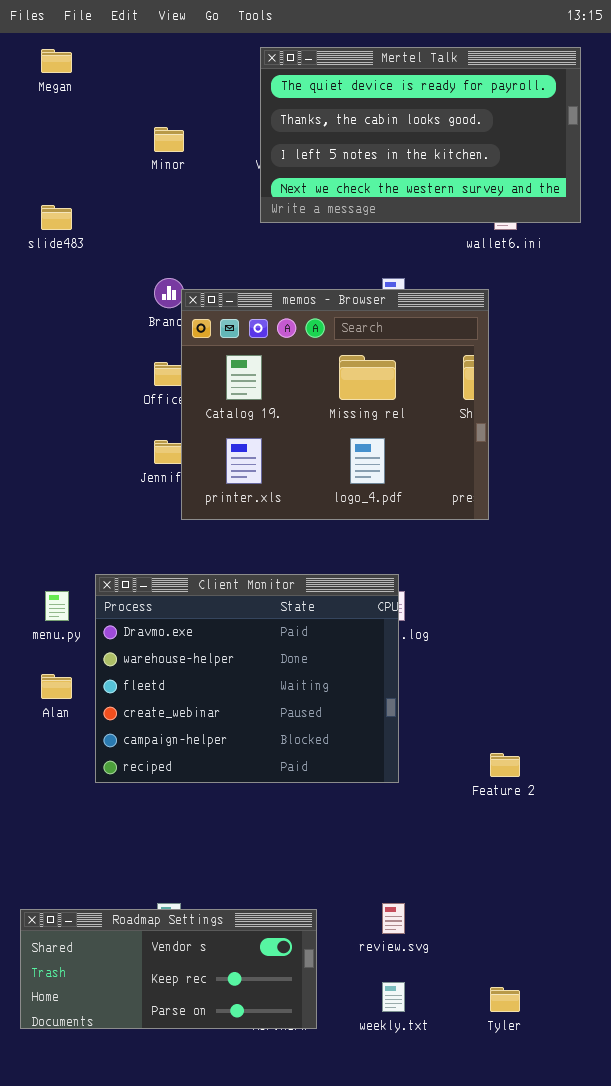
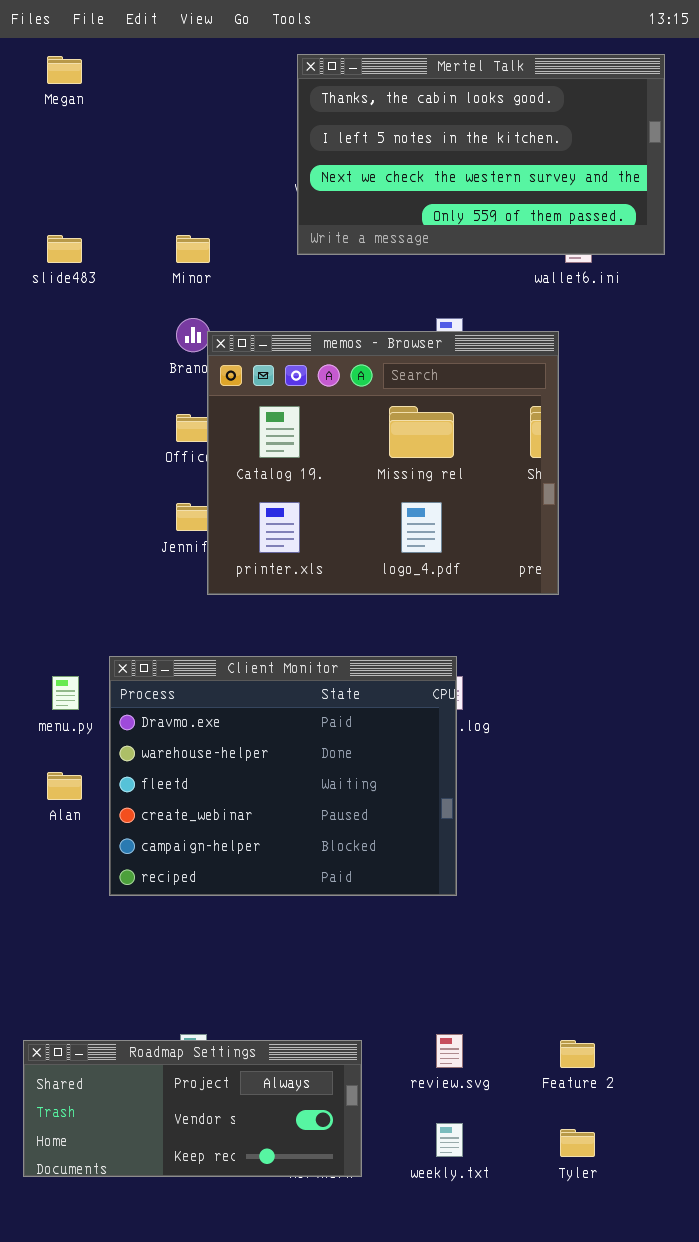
Mertel Talk: [260,47,581,223] -> [297,54,665,255], scrolled down 1 row
Minor: [154,127,184,152] -> [176,235,210,263], moved
Feature 2: [490,753,520,777] -> [560,1040,595,1068], moved
Roadmap Settings: [20,909,317,1029] -> [23,1040,362,1177], scrolled up 1 row

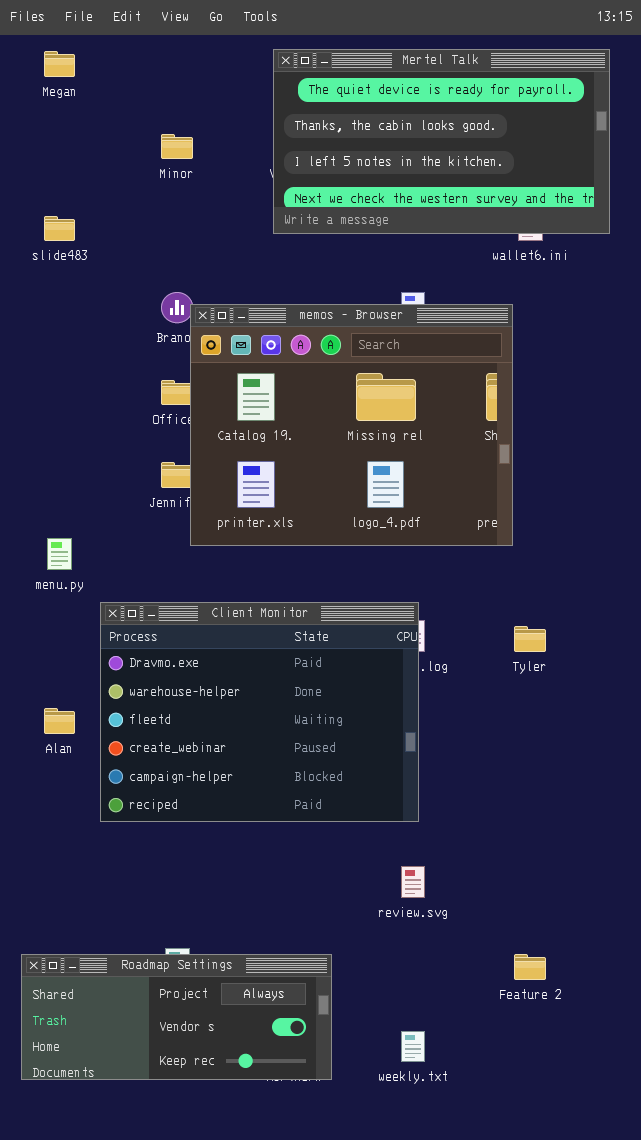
Mertel Talk: [297,54,665,255] -> [273,49,610,234], scrolled up 1 row
Minor: [176,235,210,263] -> [161,134,193,159], moved
menu.py: [52,676,79,710] -> [47,538,72,570], moved
review.svg: [436,1034,463,1068] -> [401,866,425,898], moved
Tyler: [560,1129,595,1157] -> [514,626,546,652], moved

